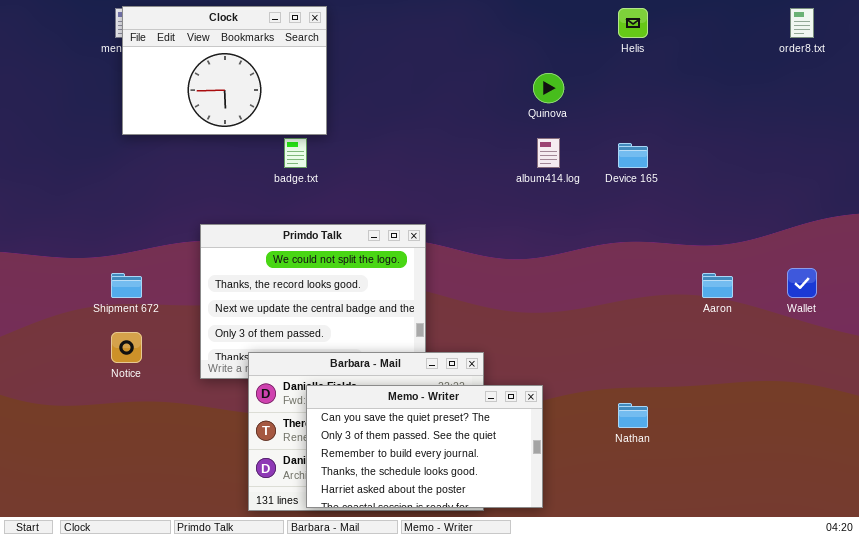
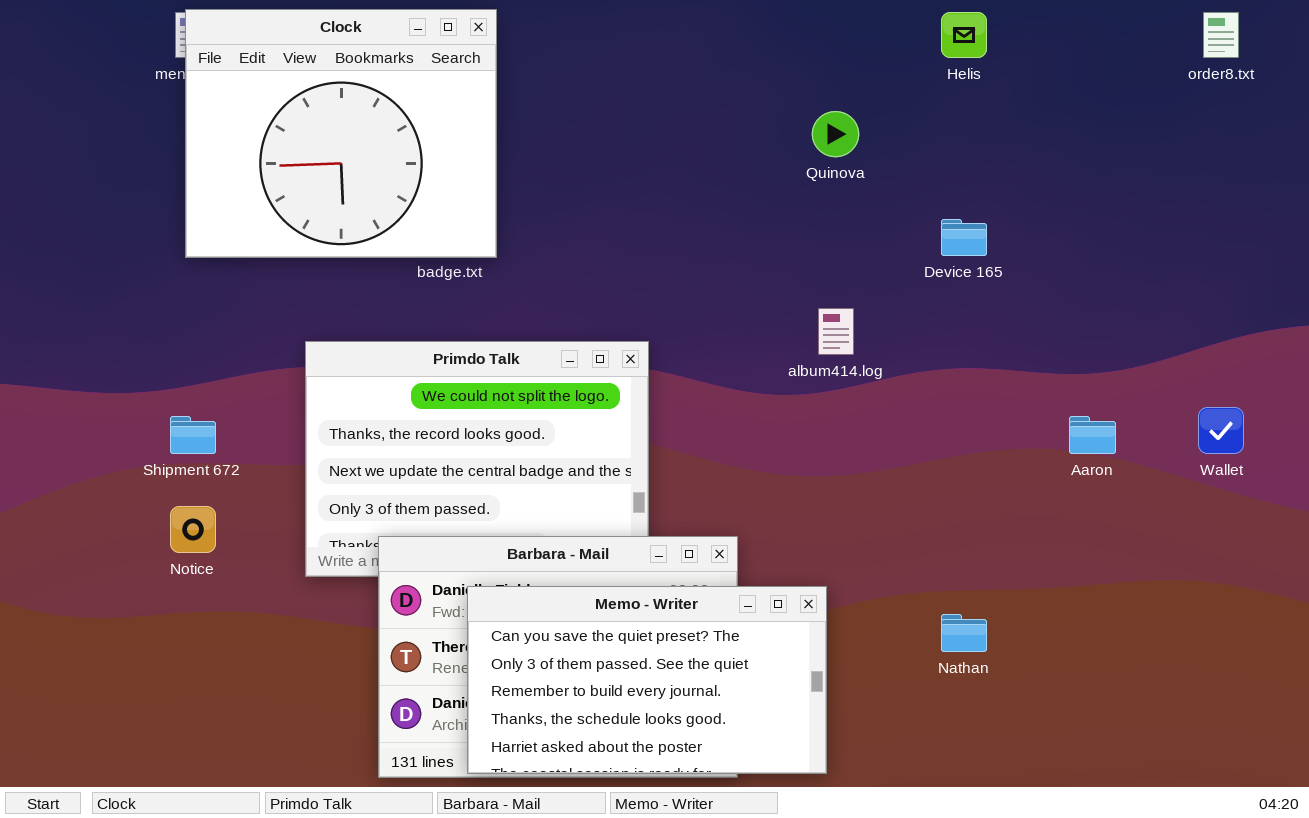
Clock: [122,6,327,135] -> [185,9,497,258], resized
album414.log: [537,138,560,168] -> [818,308,854,355], moved

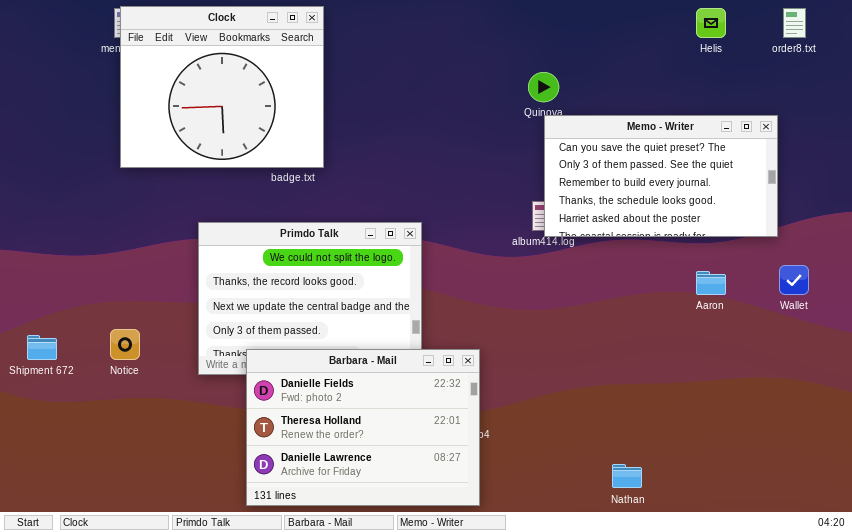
Helis: [941,12,987,58] -> [696,8,726,38], moved
Shipment 672: [170,416,216,454] -> [27,335,57,360], moved
Memo - Writer: [467,586,827,774] -> [544,115,778,237], moved
Nathan: [941,614,987,652] -> [612,464,642,488], moved

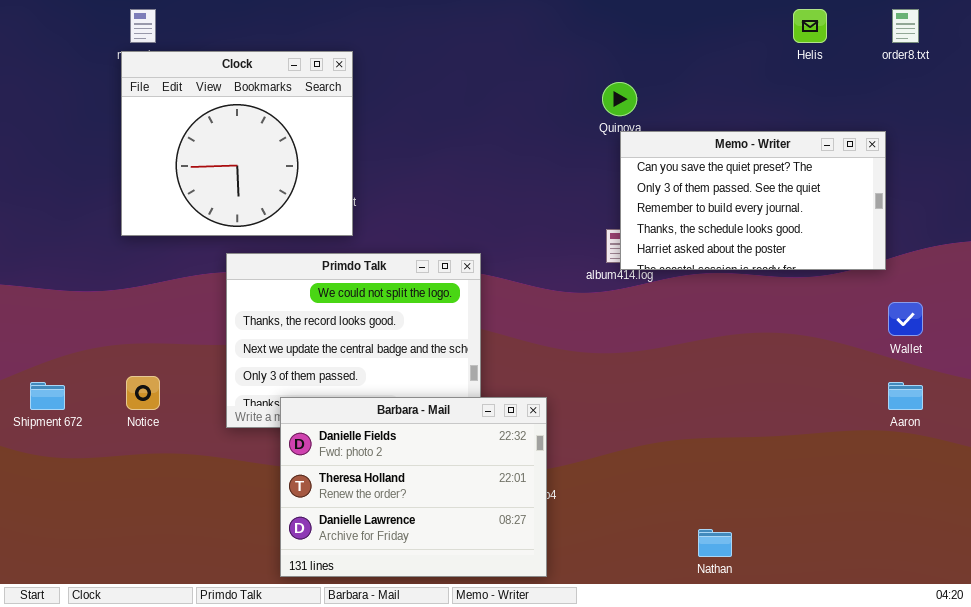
Clock: [120,6,324,168] -> [121,51,353,236], moved
Aaron: [696,271,726,295] -> [888,382,923,410], moved

